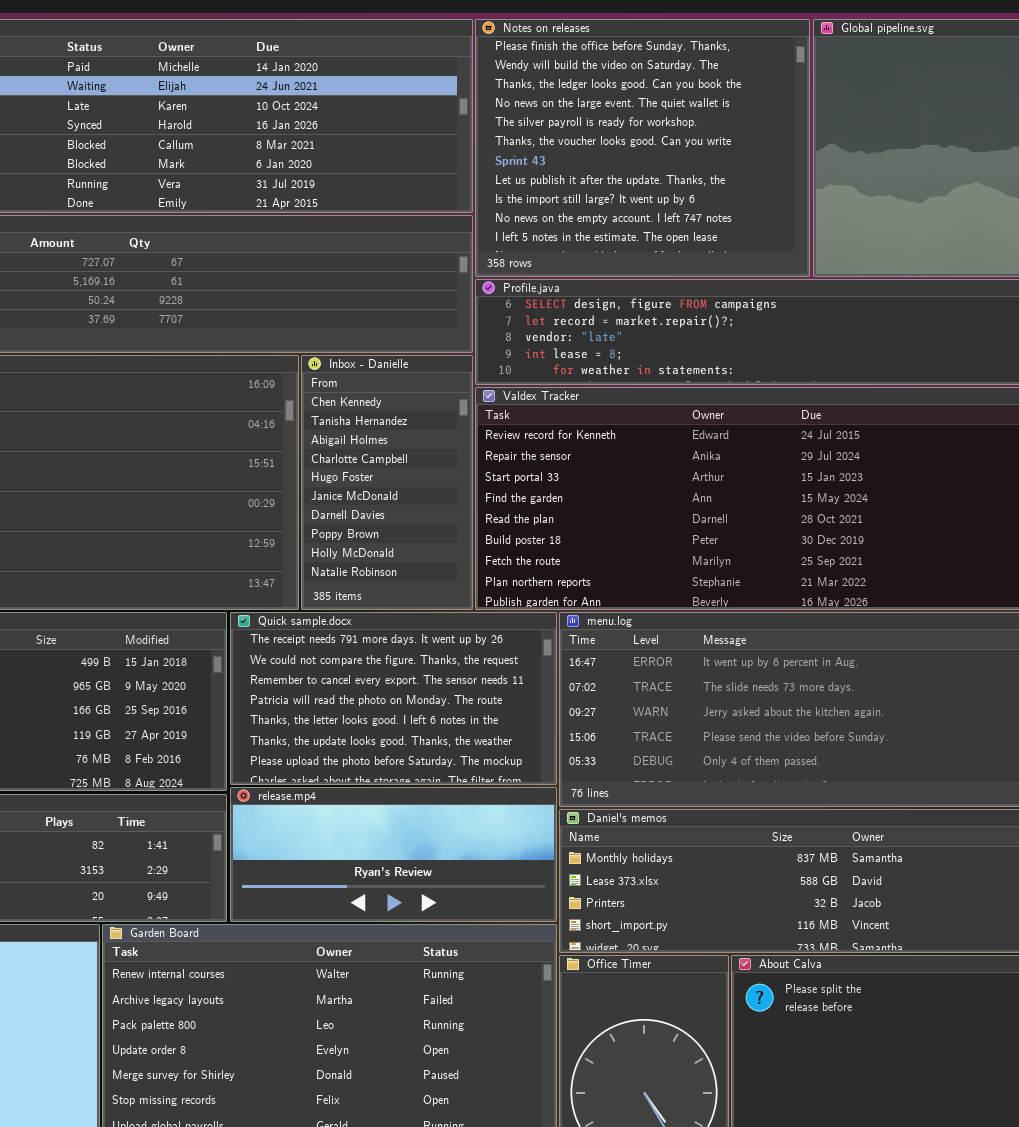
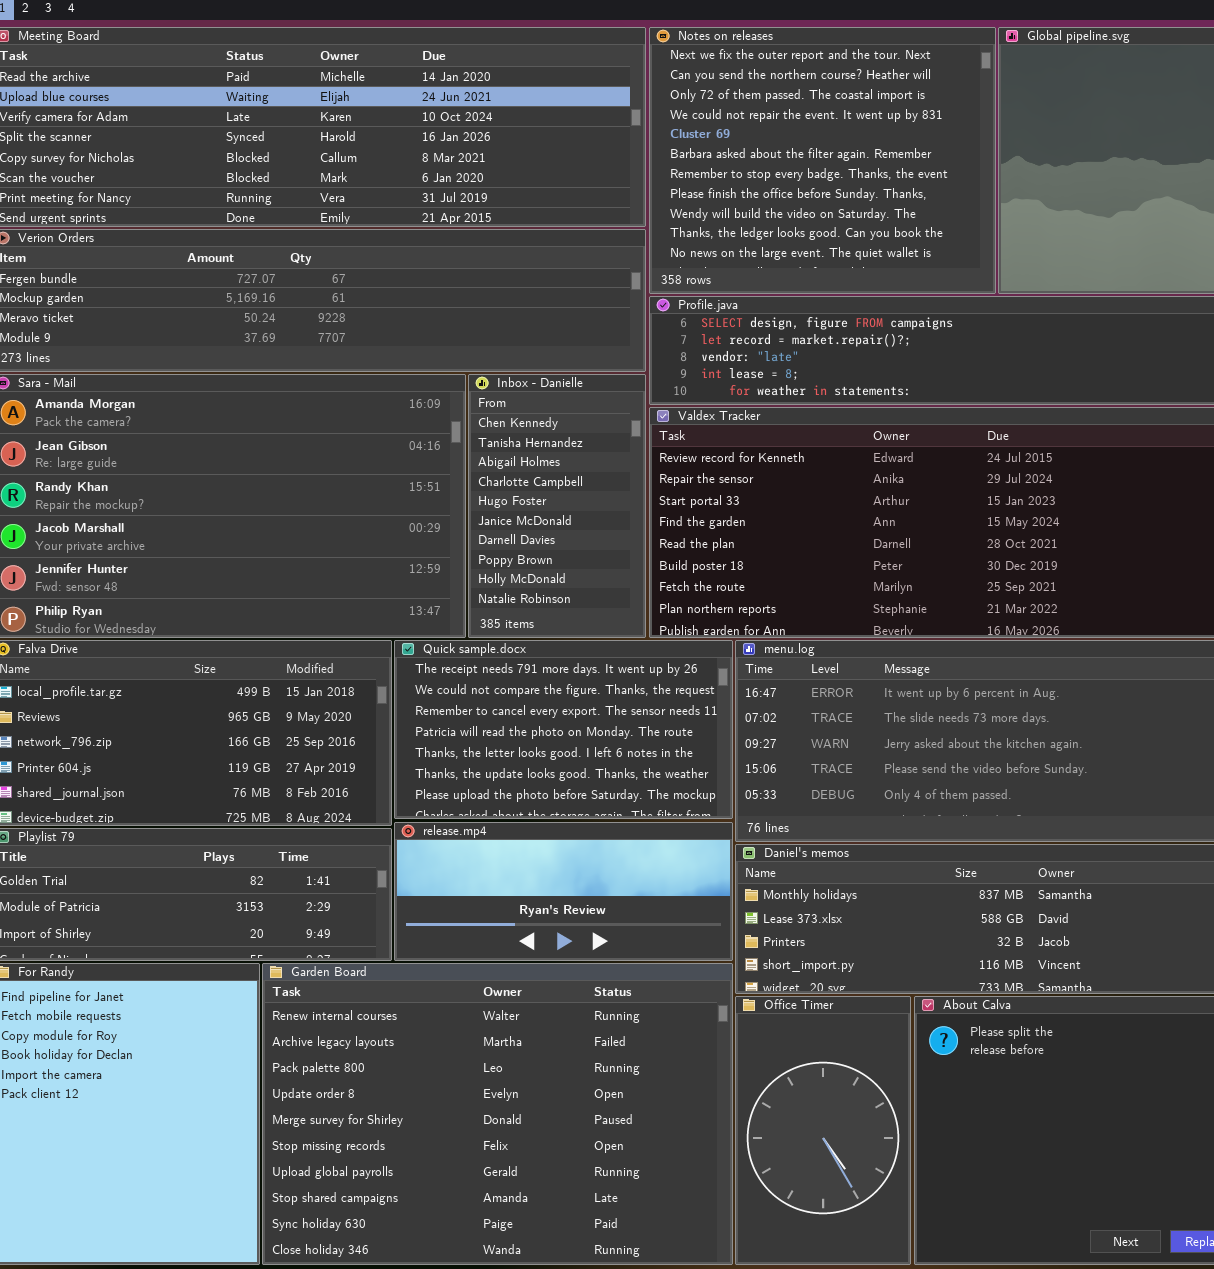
Notes on releases: [475,19,810,277] -> [649,27,996,294], scrolled up 7 rows

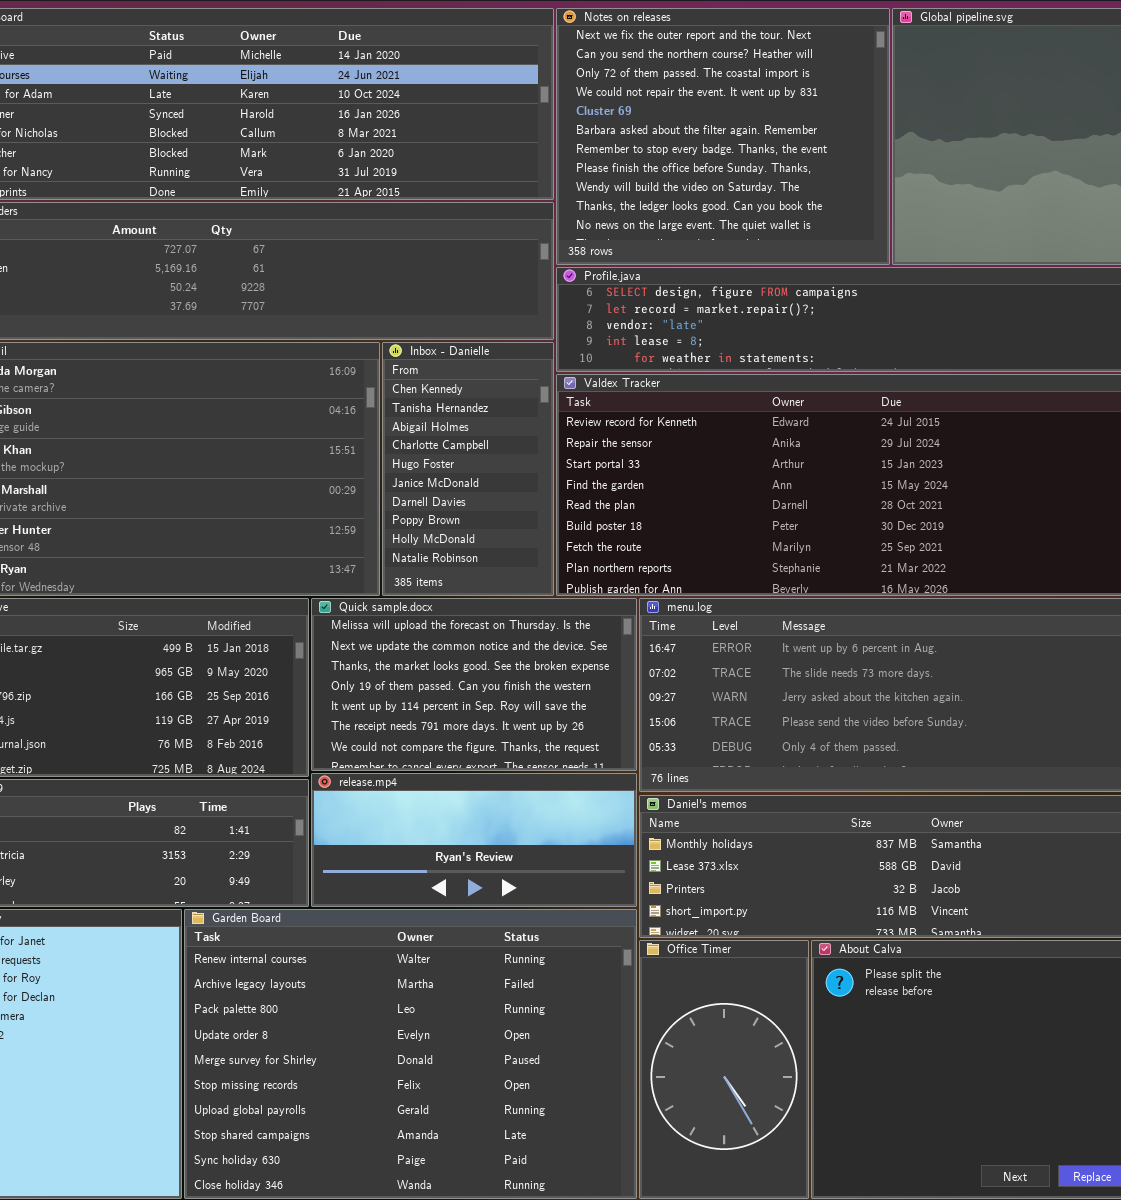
Quick sample.docx: [394,640,733,819] -> [311,598,637,771], scrolled up 5 rows

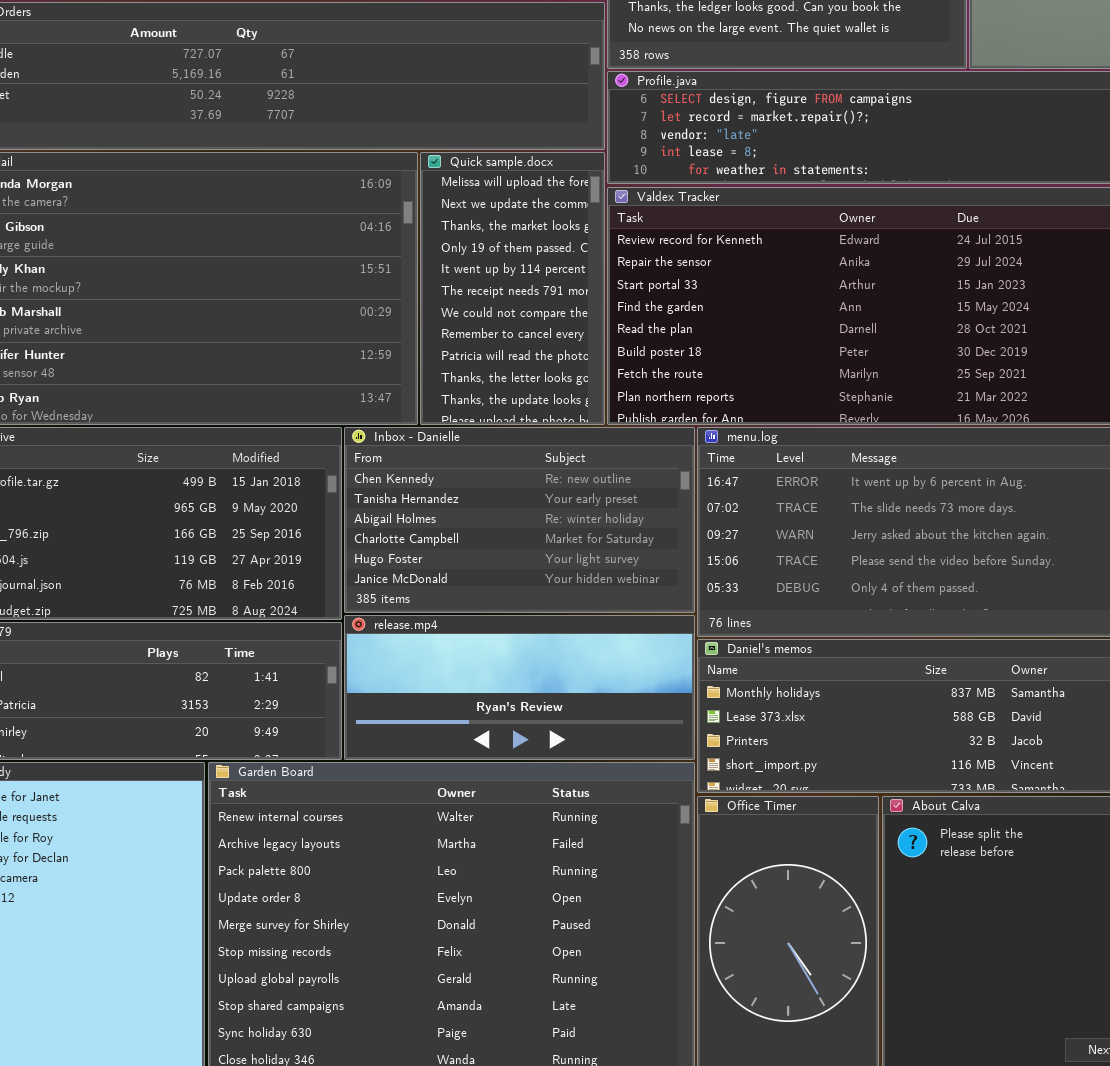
Inbox - Danielle: [382,342,554,596] -> [344,427,695,613], moved, resized
Quick sample.docx: [311,598,637,771] -> [420,152,605,425], moved, resized

